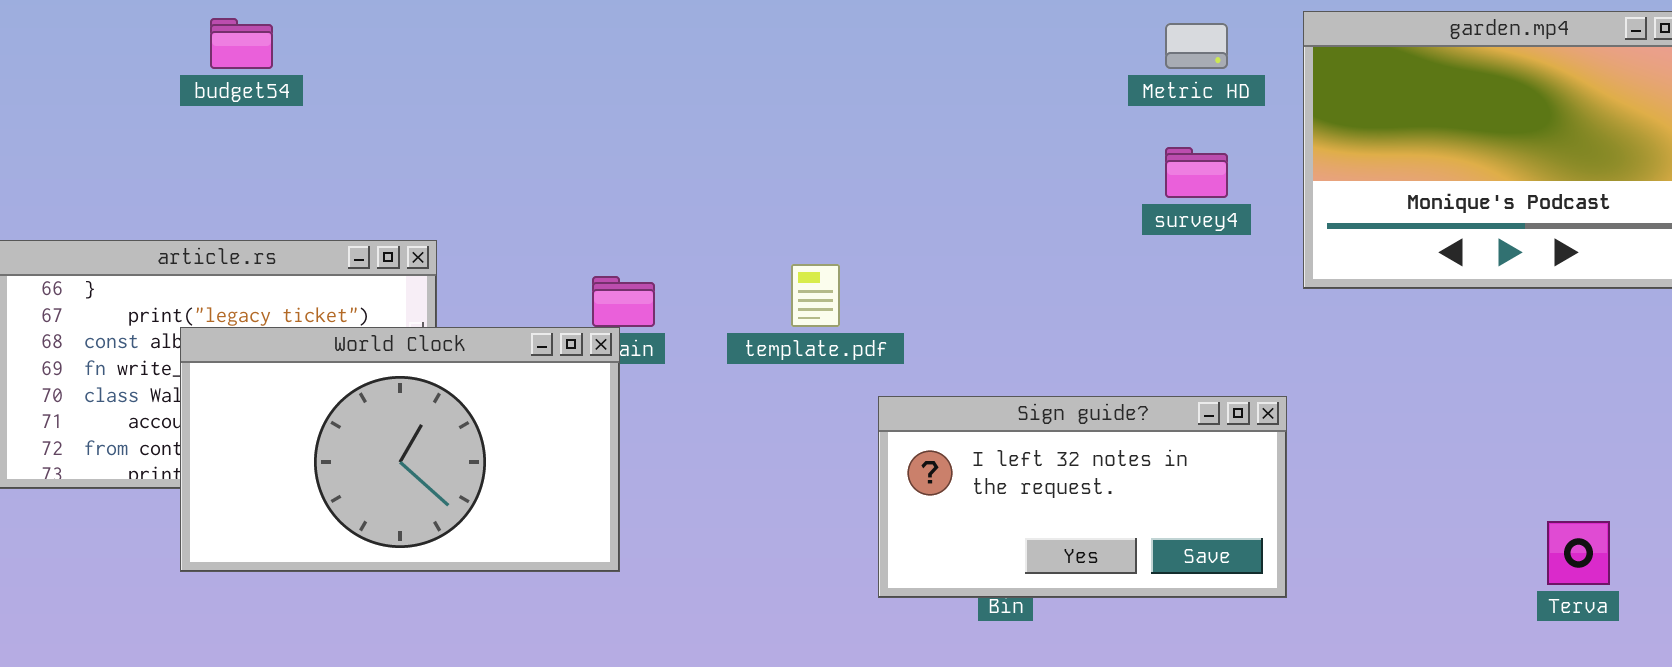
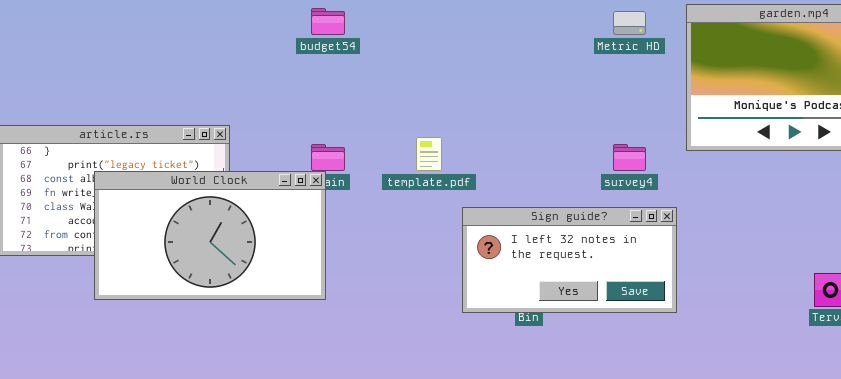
budget54: [210,18,273,69] -> [311,8,345,35], moved
survey4: [1165,147,1228,198] -> [613,144,646,171], moved

